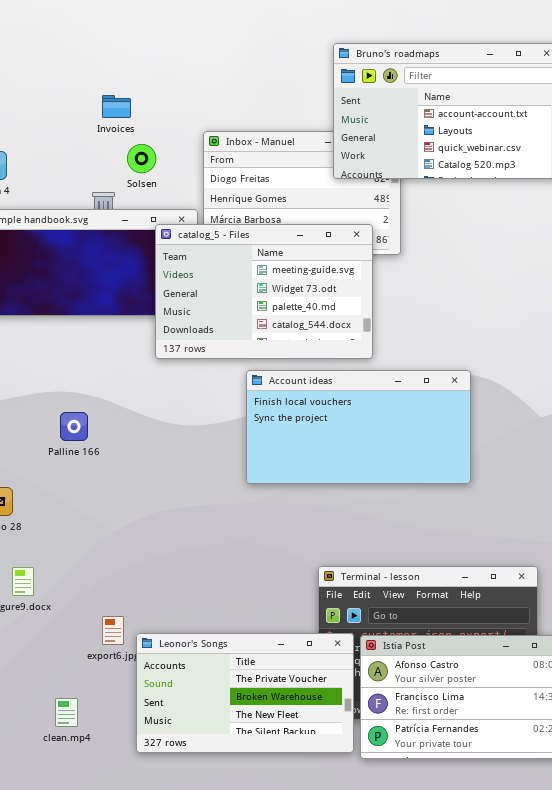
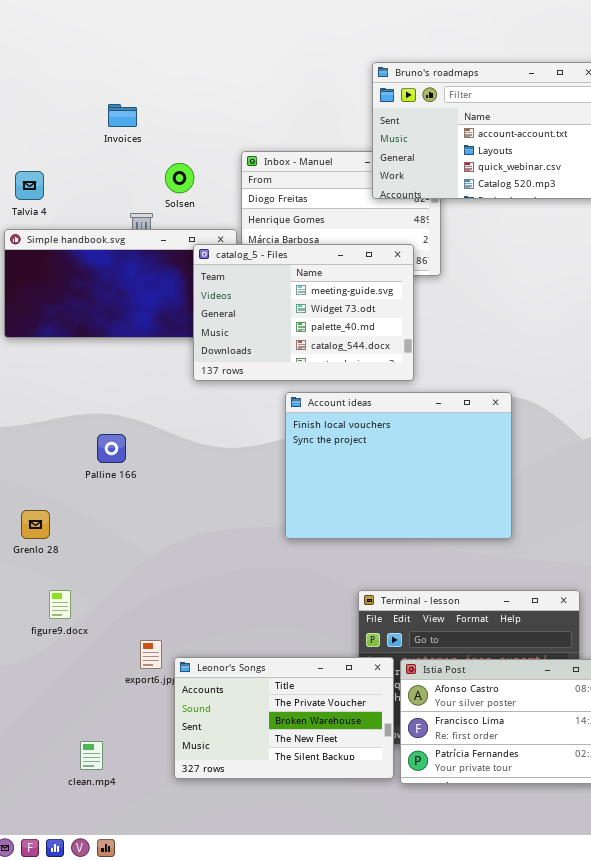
Invoices: [102,95,131,118] -> [108,104,137,127], moved
Account ideas: [246,370,471,484] -> [285,392,512,539], resized
clean.mp4: [55,698,78,727] -> [80,741,103,770], moved

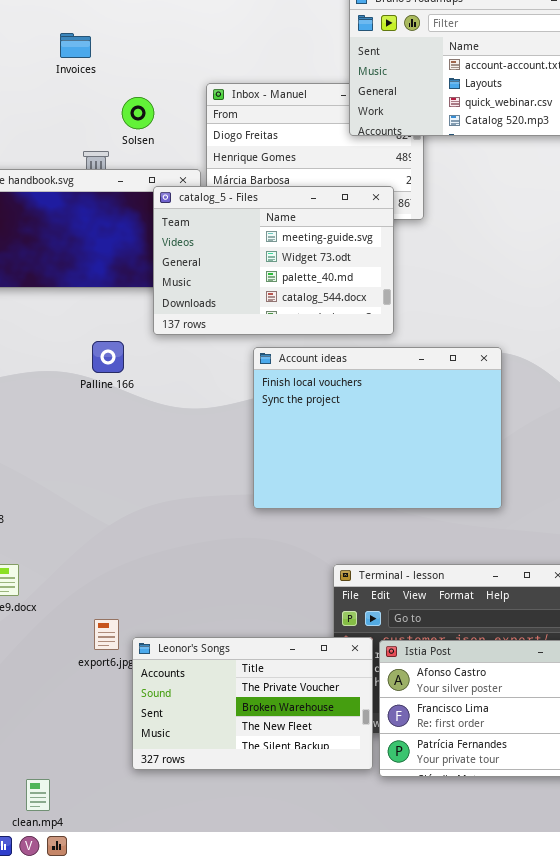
Palline 166: [97,434,126,463] -> [92,341,124,373], moved
clean.mp4: [80,741,103,770] -> [26,779,50,811], moved

